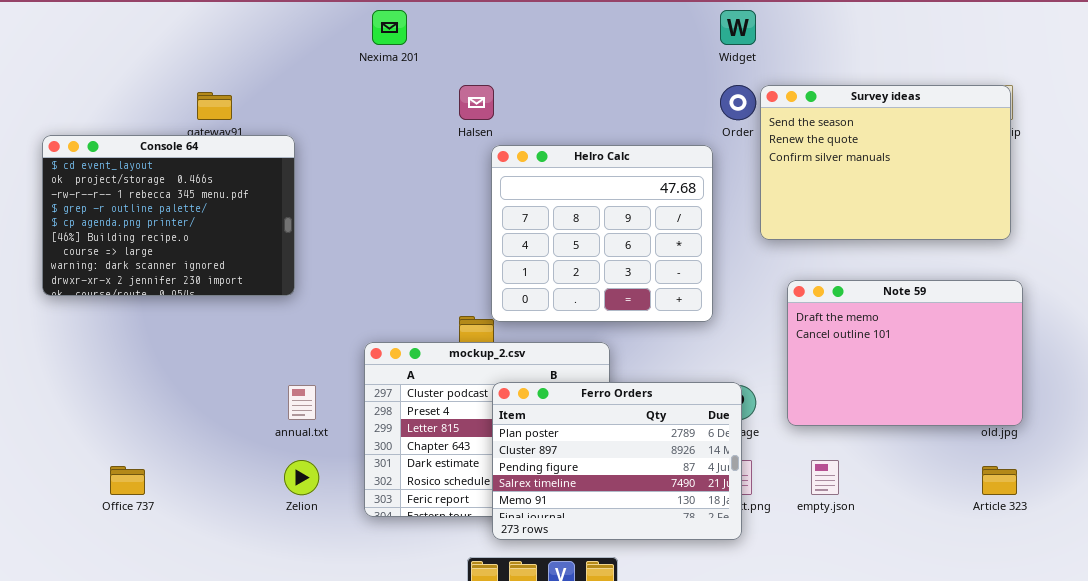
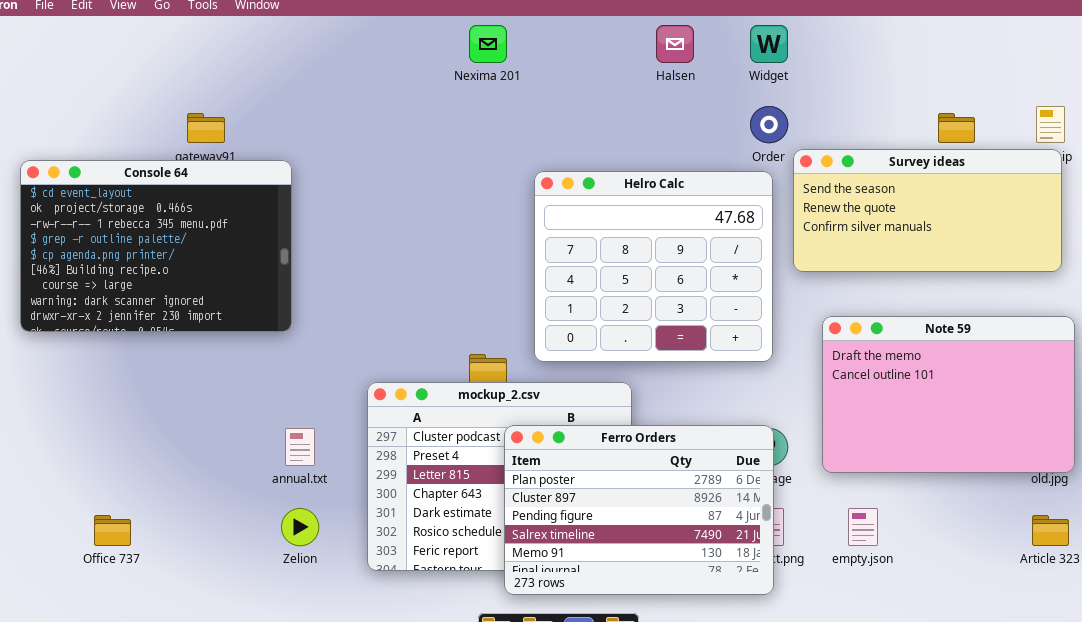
Nexima 201: [372,10,407,45] -> [469,25,507,63], moved
Halsen: [459,85,494,120] -> [656,25,694,63], moved
Survey ideas: [760,85,1011,240] -> [793,149,1062,272], resized
Helro Calc: [491,145,713,322] -> [534,171,773,362], moved

